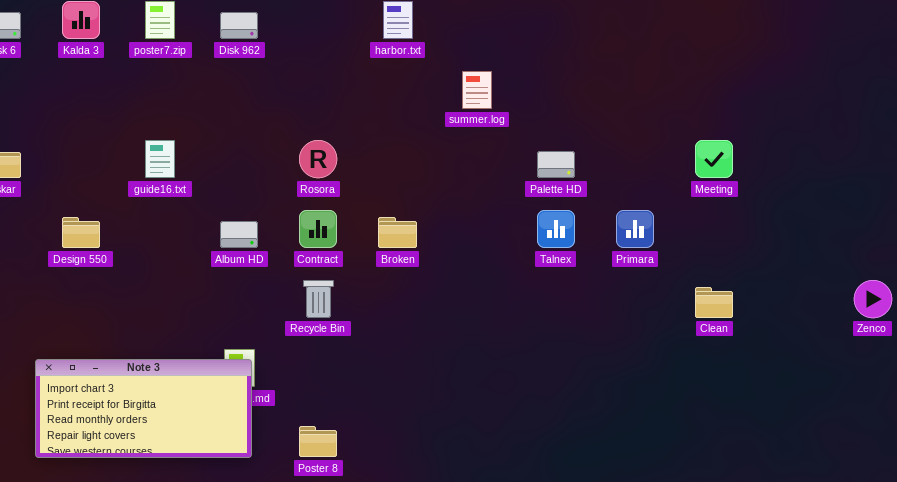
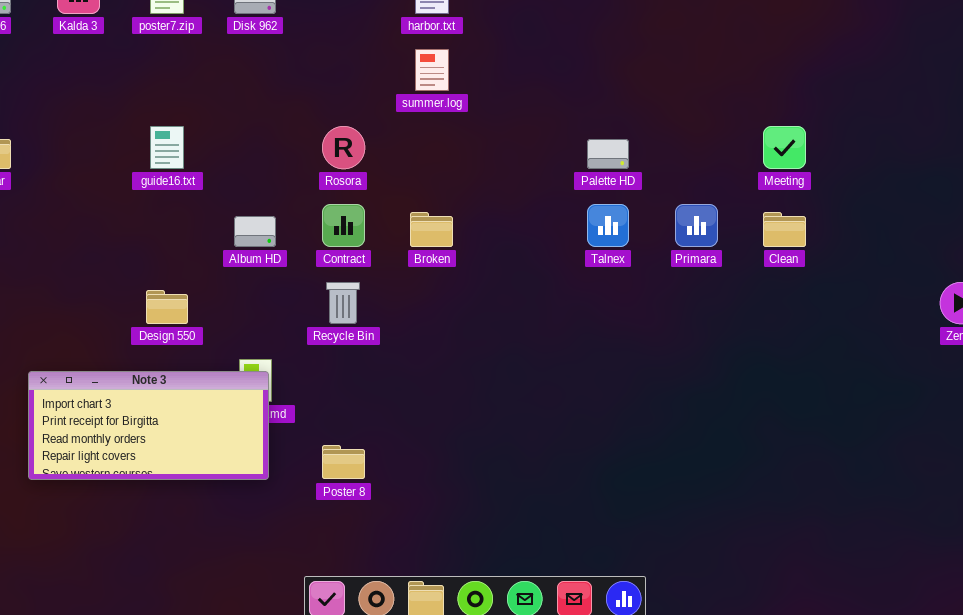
summer.log: [462,71,492,109] -> [415,49,449,91], moved
Design 550: [62,217,100,248] -> [146,290,188,324], moved
Clean: [695,287,733,318] -> [763,212,806,247], moved

